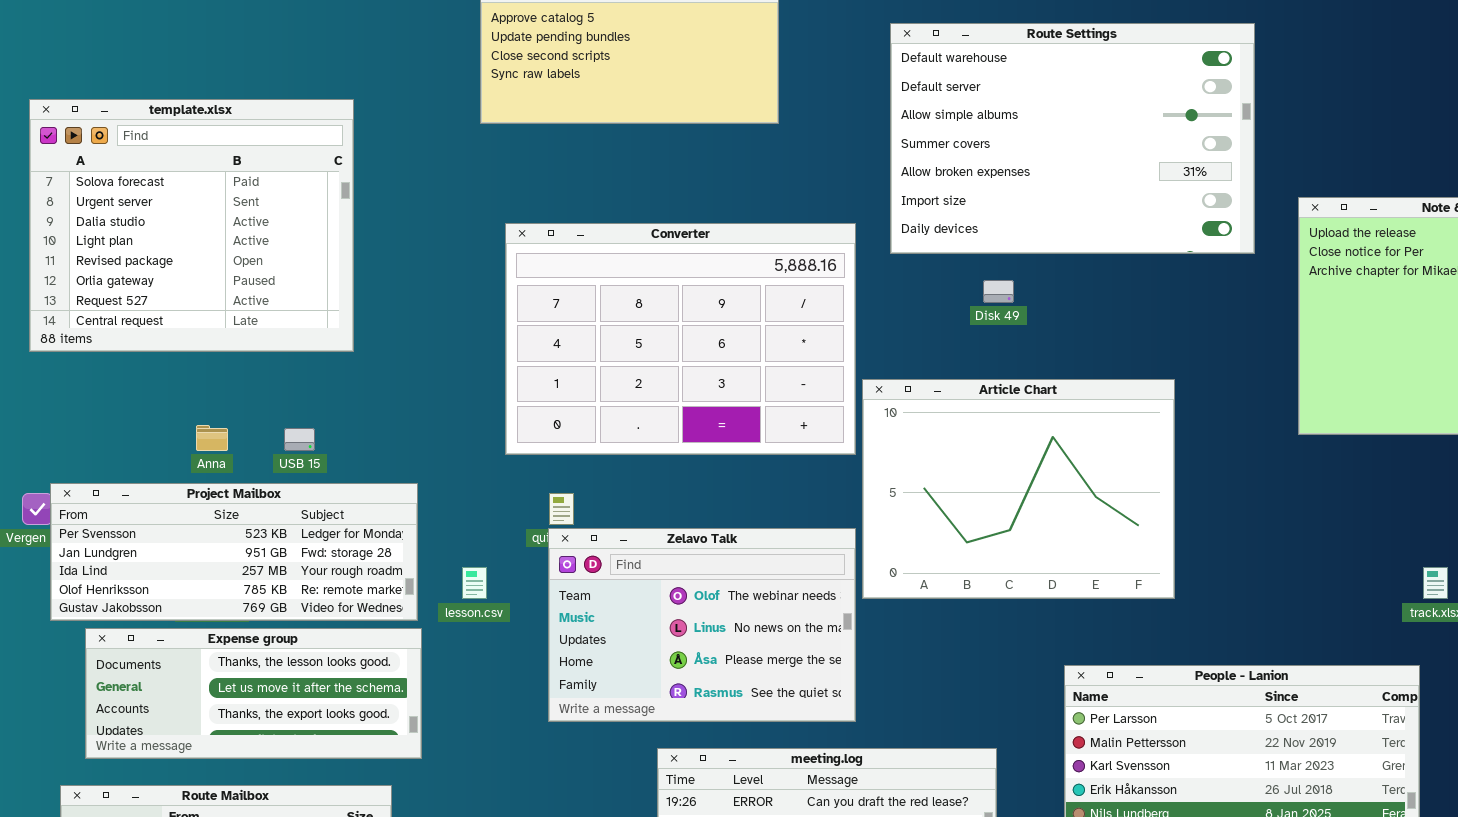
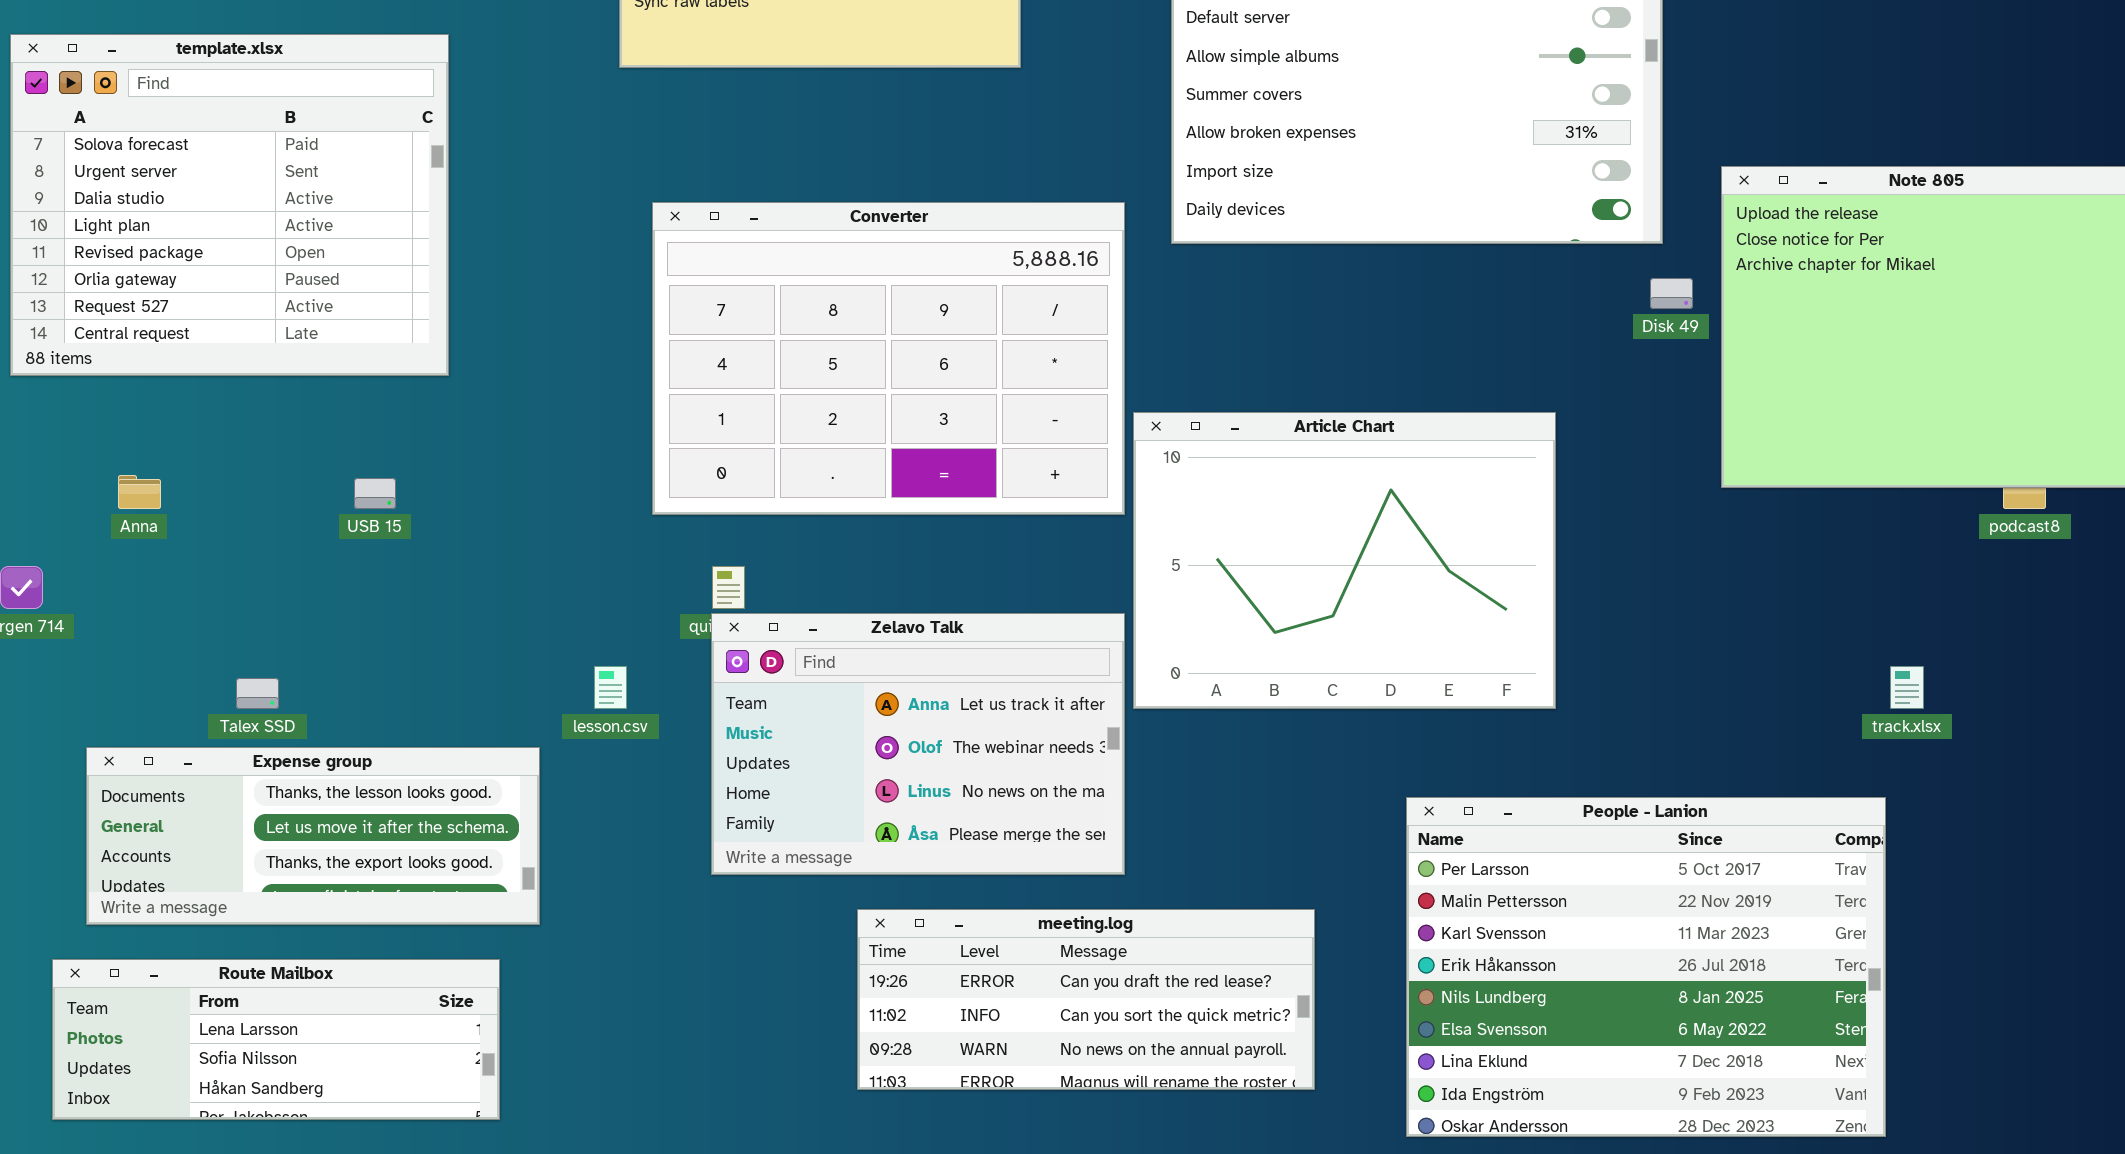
Disk 49: [983,280,1014,303] -> [1650,278,1693,309], moved
Anna: [196,425,228,451] -> [118,475,161,509], moved
Project Mailbox: [50,483,418,621] -> none, closed
Zelavo Talk: [548,528,856,722] -> [711,613,1125,875], scrolled up 1 row

